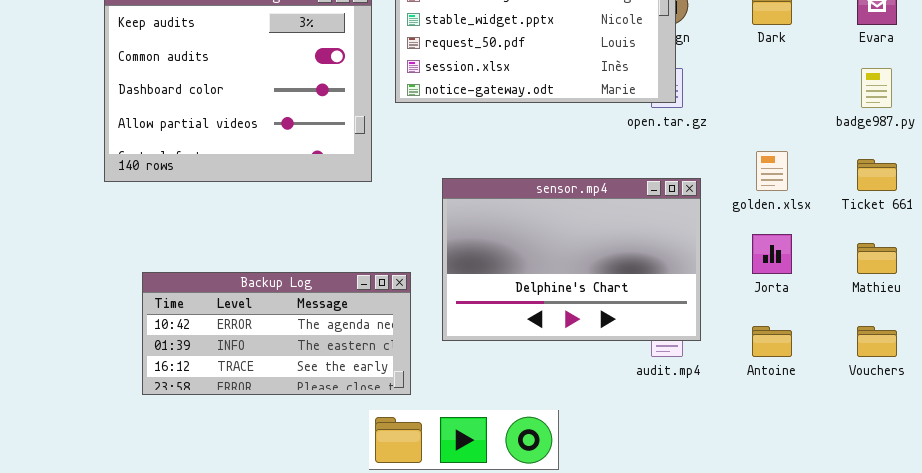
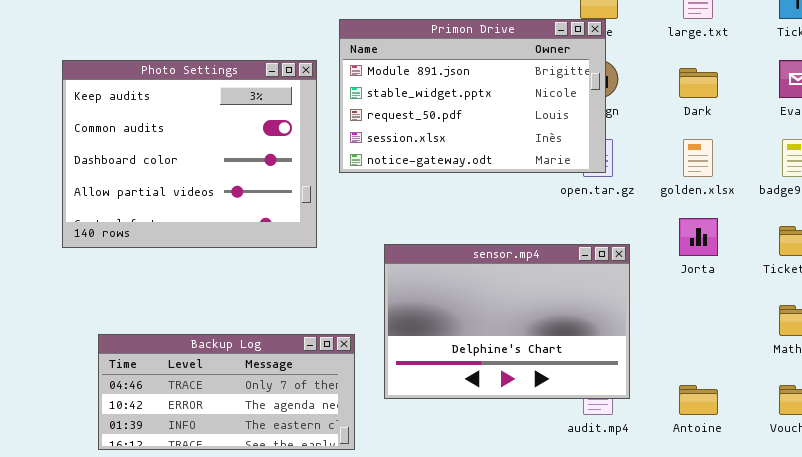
golden.xlsx: [756,151,788,191] -> [683,139,713,177], moved
Jorta: [752,234,792,274] -> [679,218,718,256], moved
Backup Log: [142,272,411,395] -> [98,334,355,450], scrolled up 1 row

